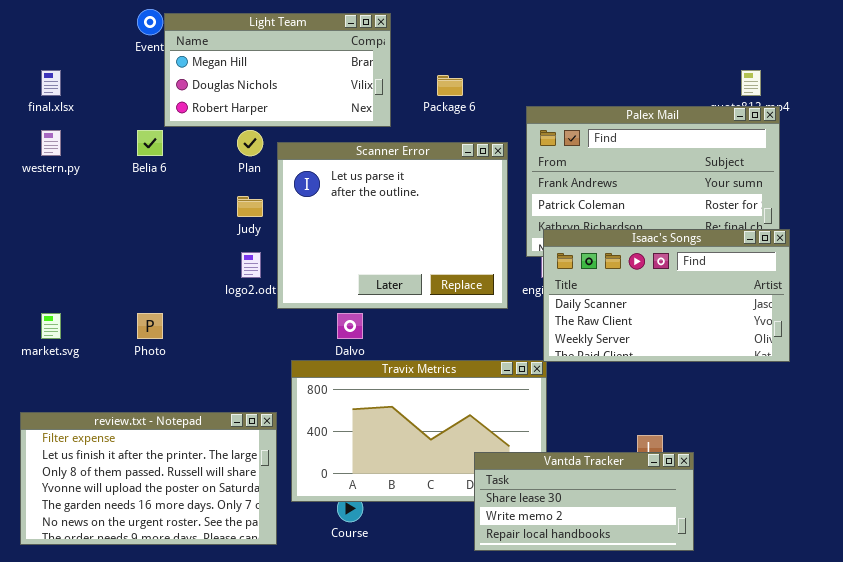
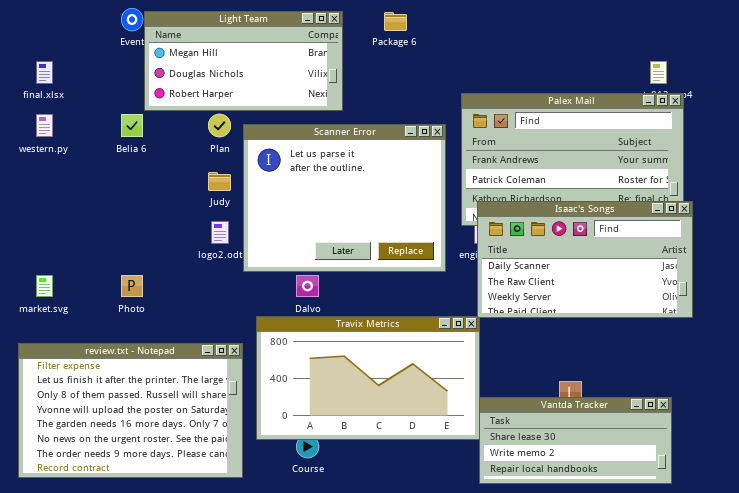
Package 6: [437,75,463,96] -> [384,12,407,31], moved
review.txt - Notepad: [20,412,277,545] -> [18,343,243,478], resized
Vantda Tracker: [474,452,694,551] -> [479,397,672,484], moved

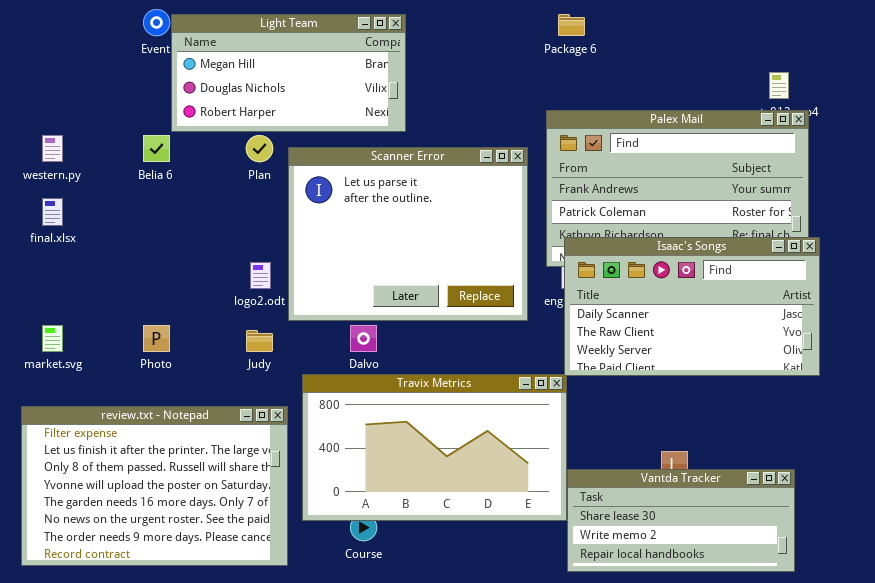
Package 6: [384,12,407,31] -> [558,14,585,36], moved
final.xlsx: [36,61,53,84] -> [42,198,63,226], moved
Judy: [208,172,231,191] -> [246,330,273,352], moved

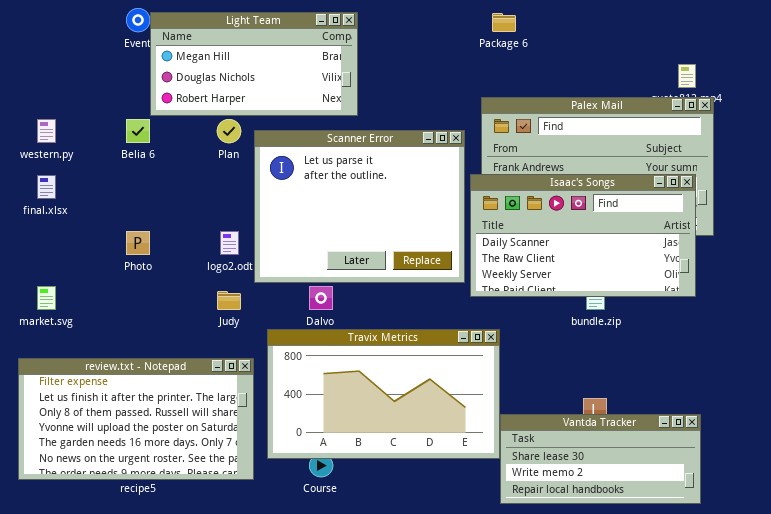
Isaac's Songs: [564,237,820,376] -> [470,174,696,297], moved
Photo: [143,325,170,352] -> [126,231,150,255], moved
review.txt - Notepad: [21,406,288,566] -> [18,358,254,480], resized

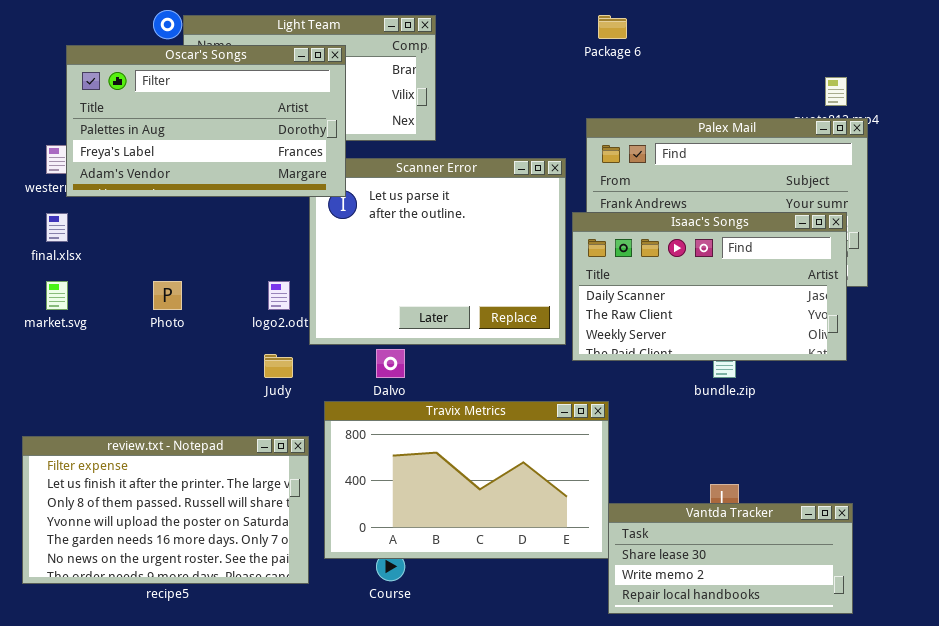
Oscar's Songs: none -> [66,45,346,197], opened
market.svg: [37,286,56,310] -> [46,281,68,310], moved

